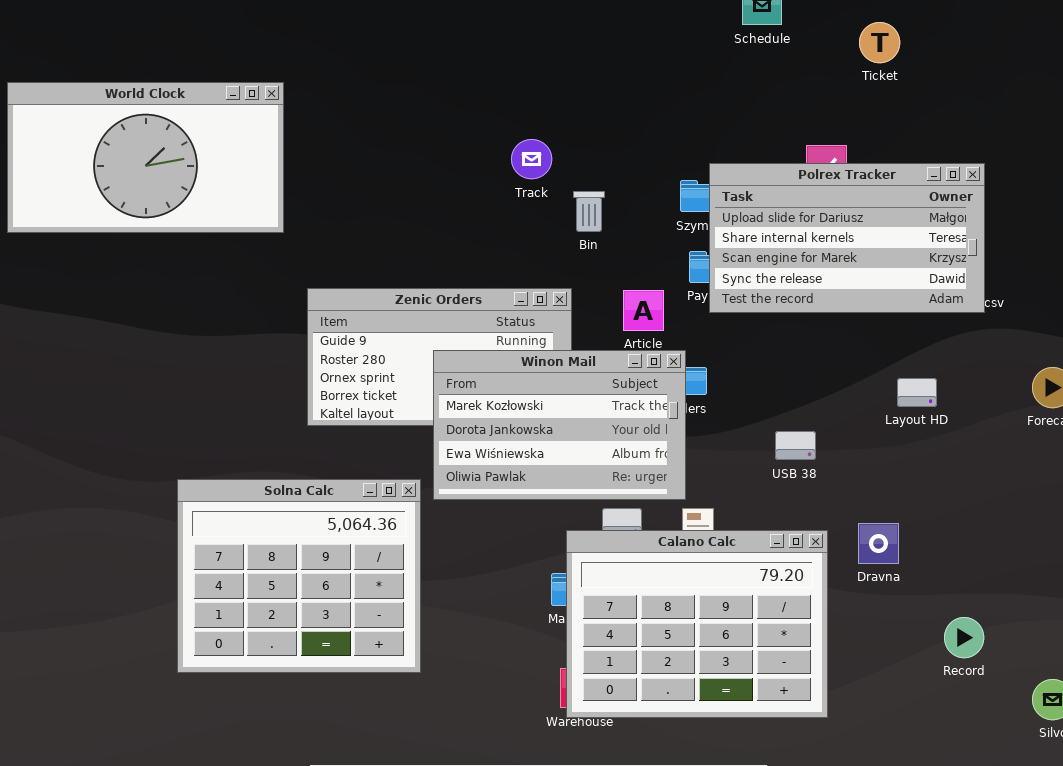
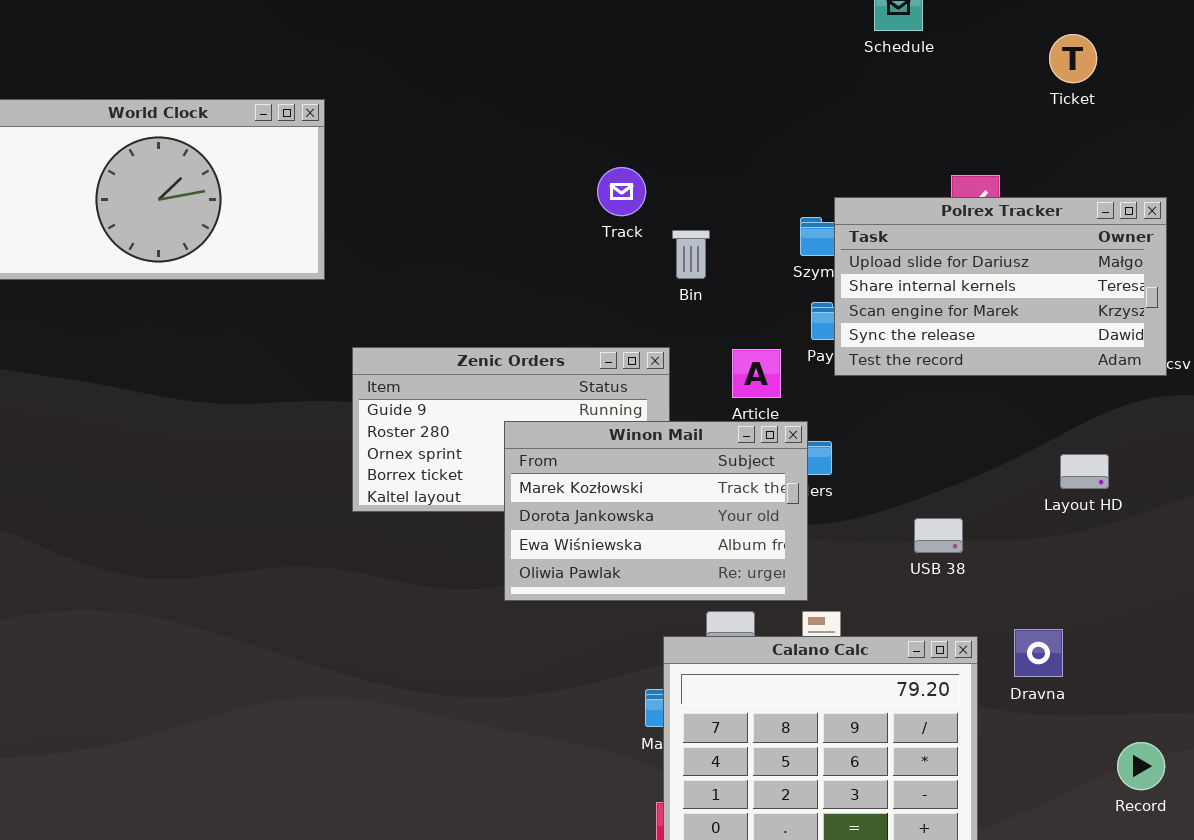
Ticket: [859,22,900,63] -> [1049,34,1097,83], moved
Solna Calc: [177,479,421,673] -> none, closed

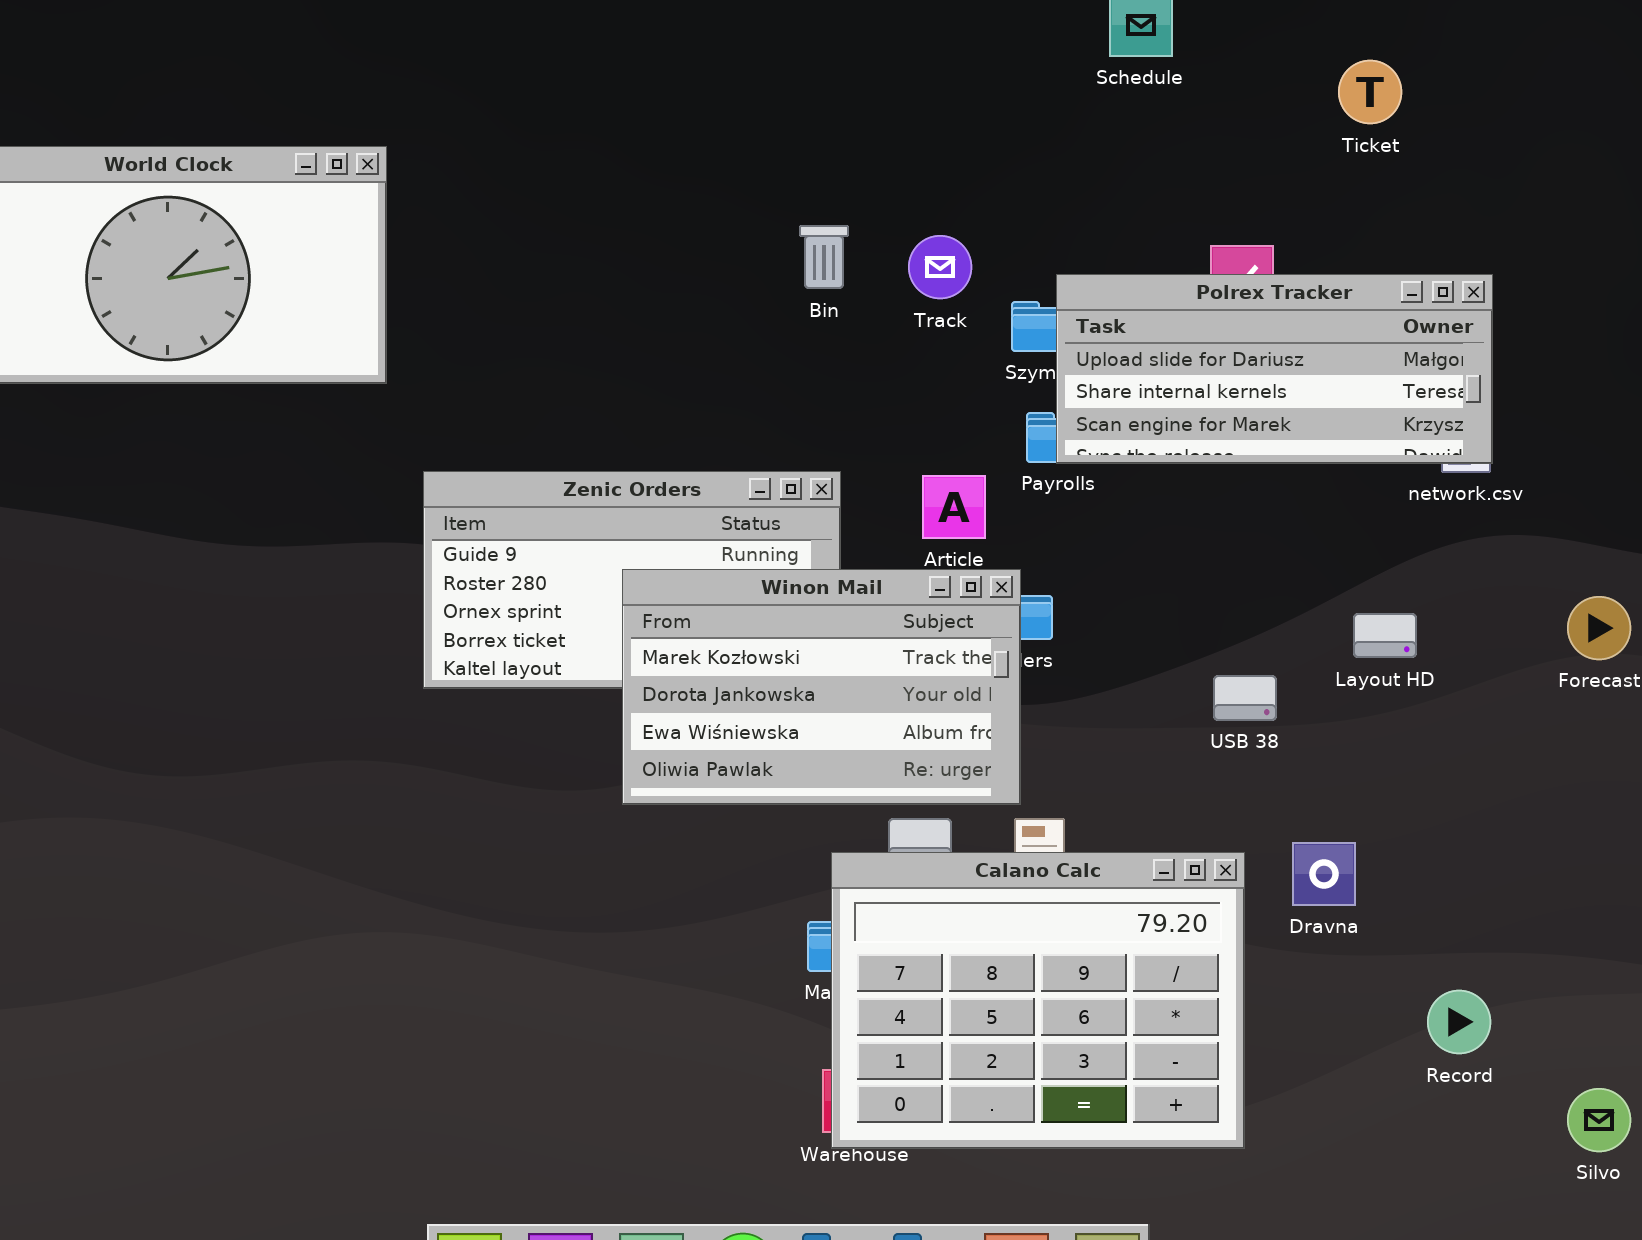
Track: [597,167,646,216] -> [908,235,972,299], moved
Polrex Tracker: [834,197,1167,376] -> [1056,274,1493,464], resized
Bin: [672,230,710,279] -> [799,225,849,289], moved
USB 38: [914,518,963,553] -> [1213,675,1277,721], moved

